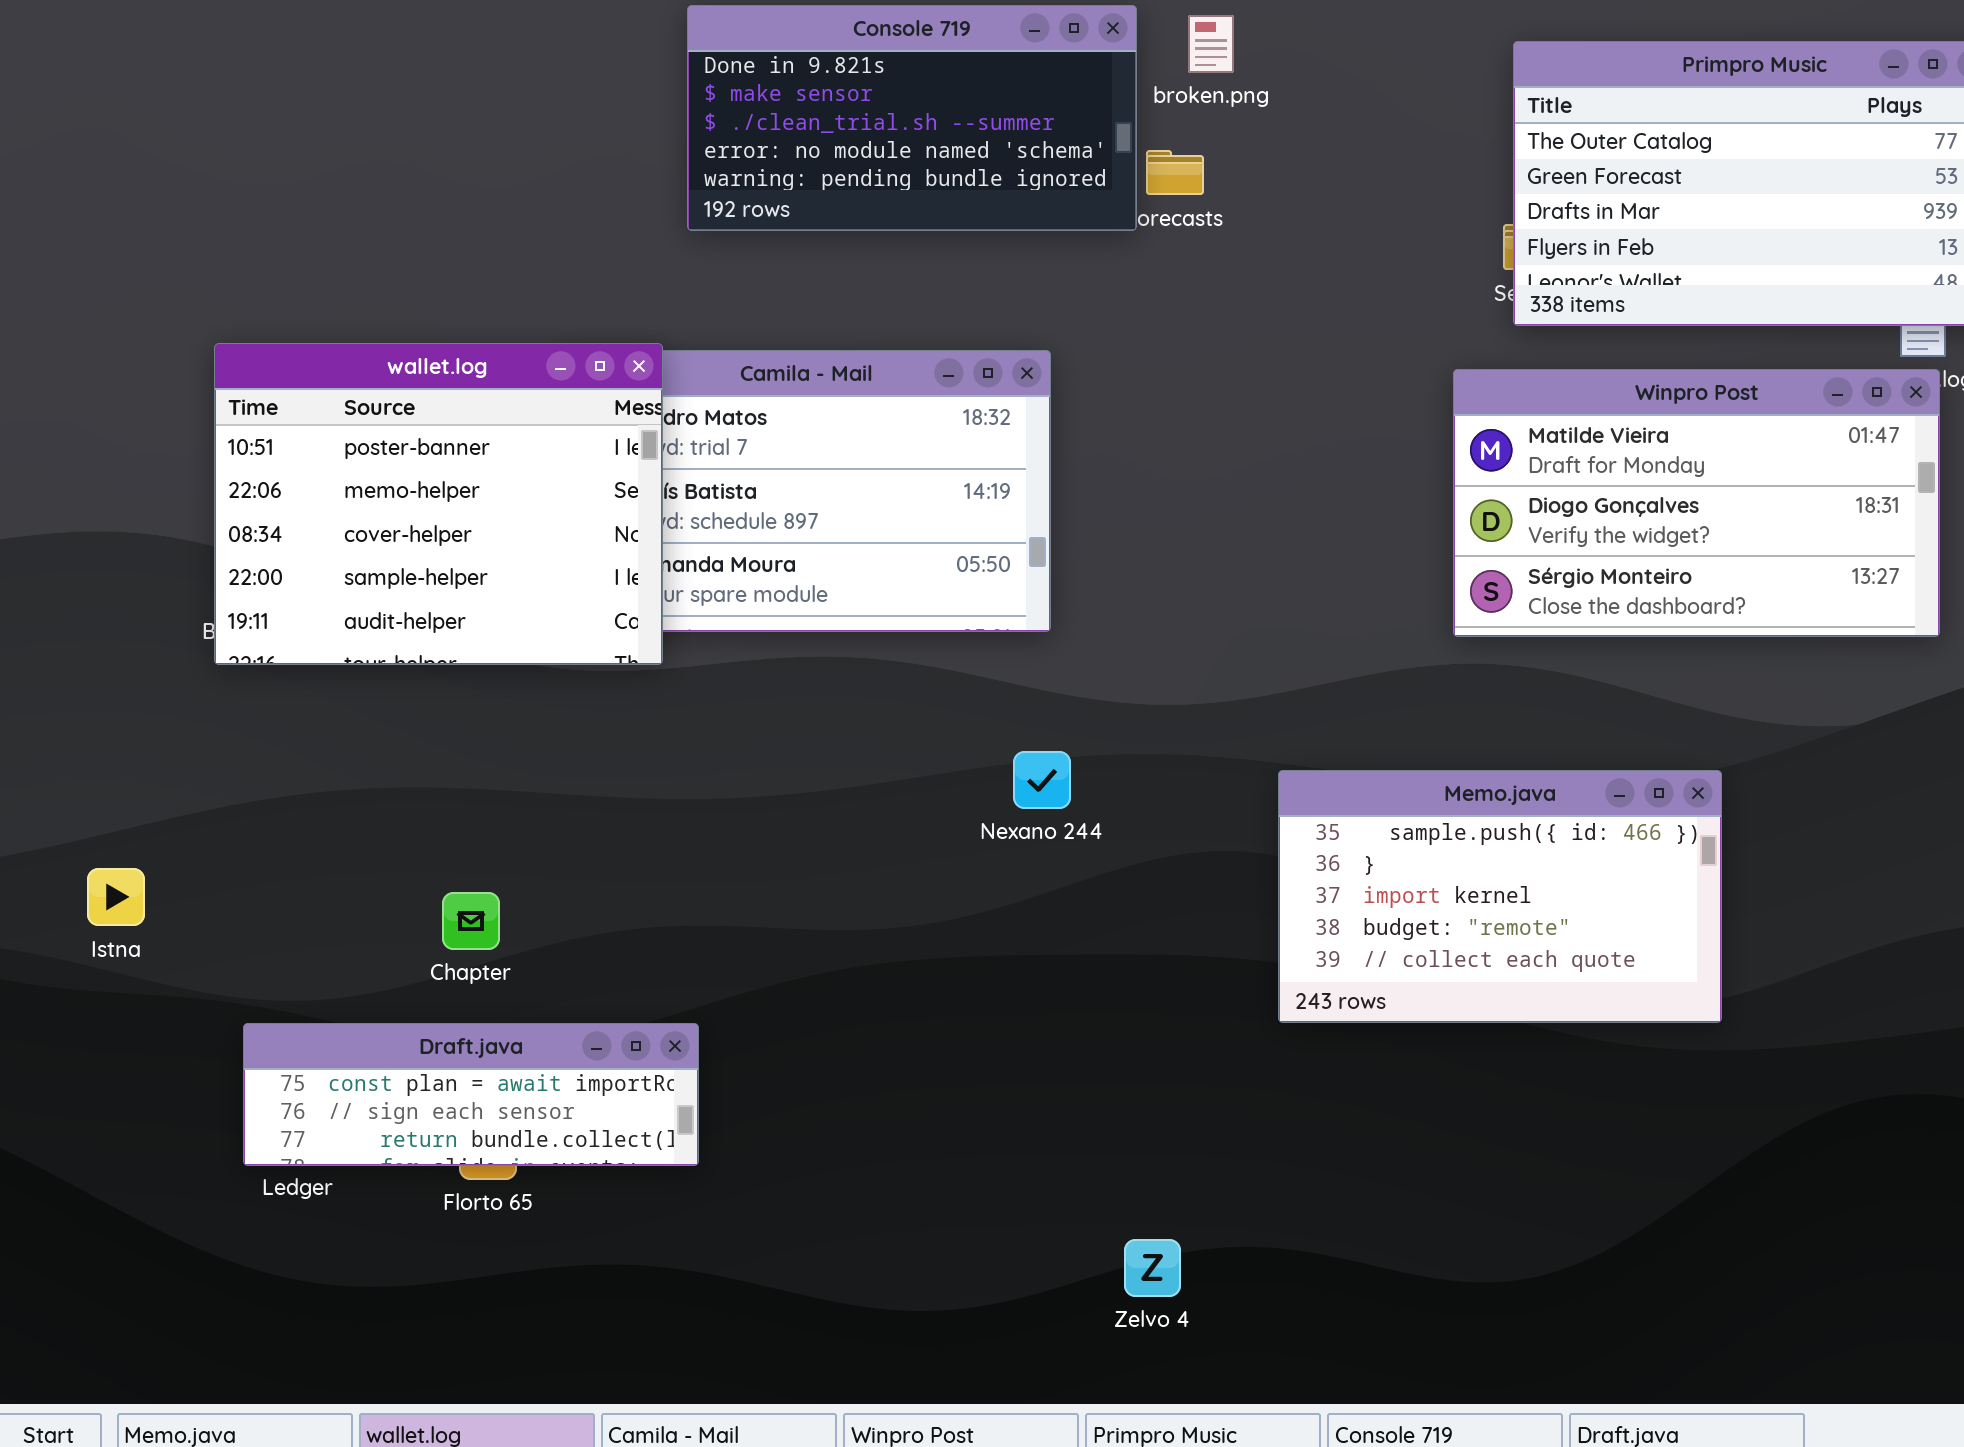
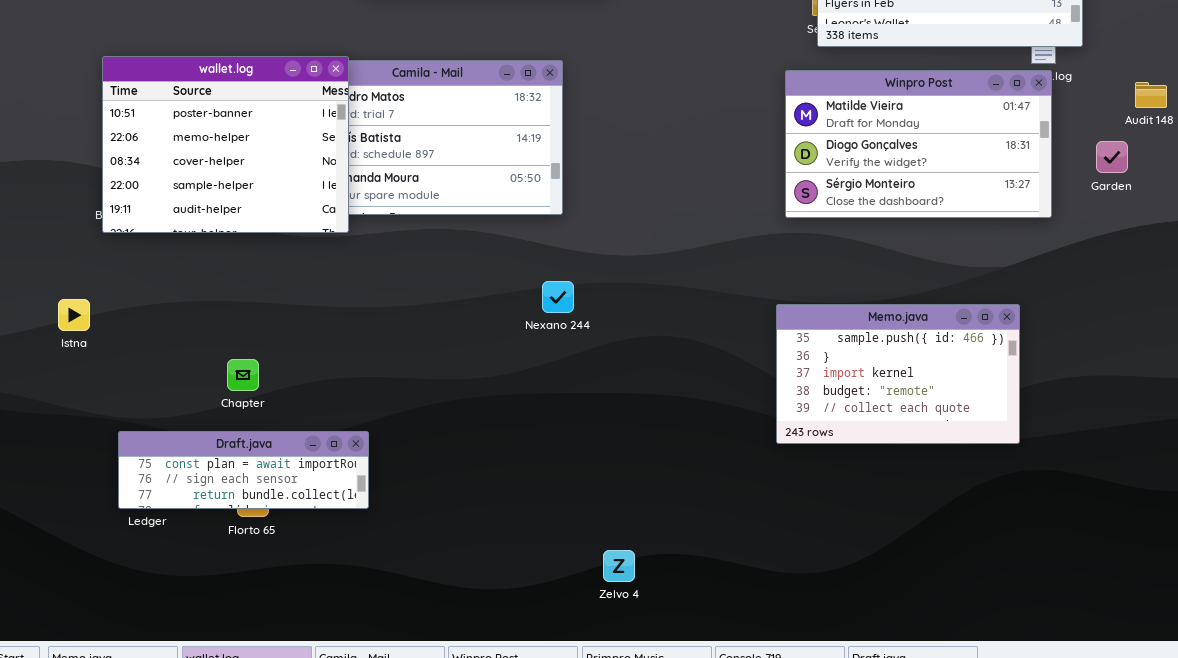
Memo.java: [1278,770,1722,1023] -> [776,304,1020,444], moved
Istna: [87,868,145,926] -> [58,299,90,331], moved

